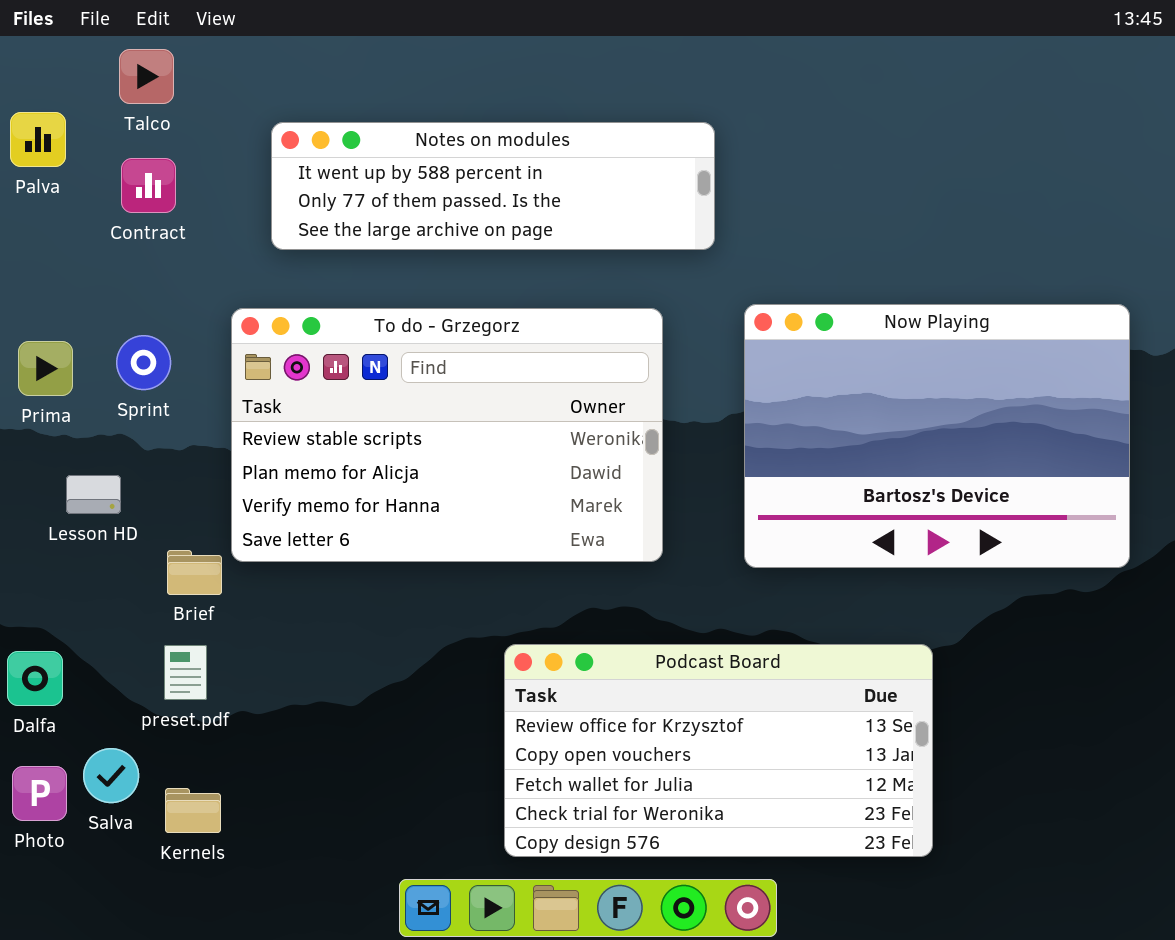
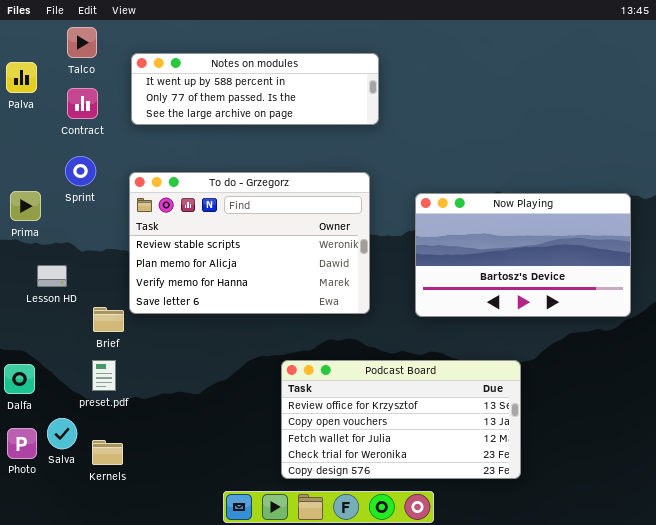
Notes on modules: [271,122,715,250] -> [131,53,379,125], moved
Now Playing: [744,304,1130,568] -> [415,193,631,317], resized
Sprint: [116,335,171,390] -> [65,156,96,186], moved

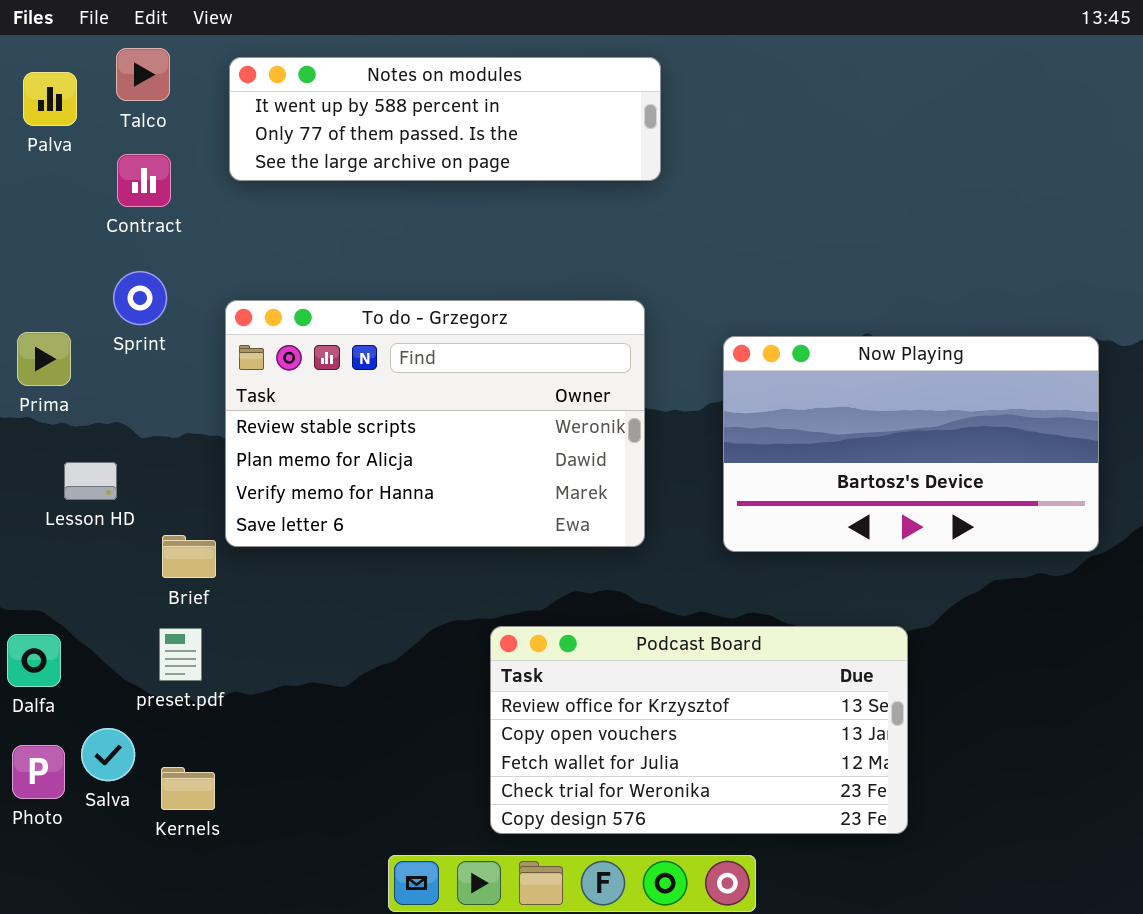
Notes on modules: [131,53,379,125] -> [229,57,661,181], moved
Palva: [6,62,37,93] -> [23,72,77,126], moved

